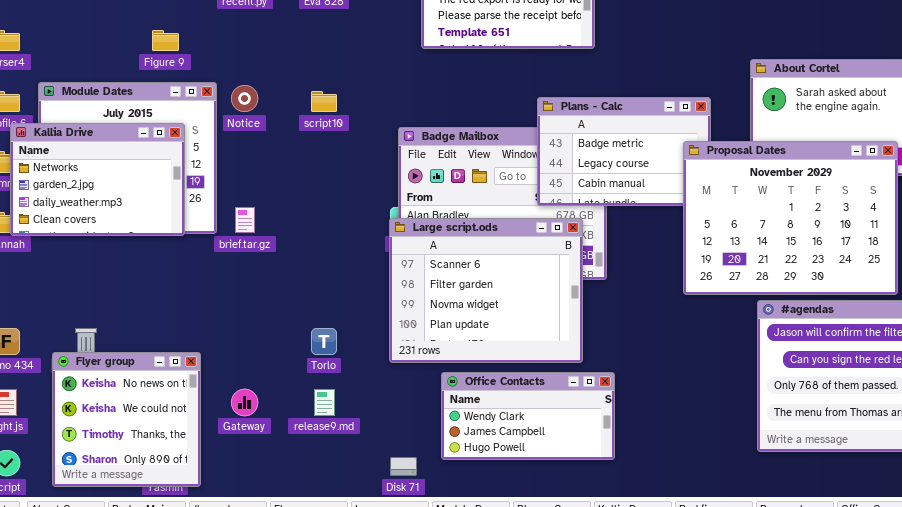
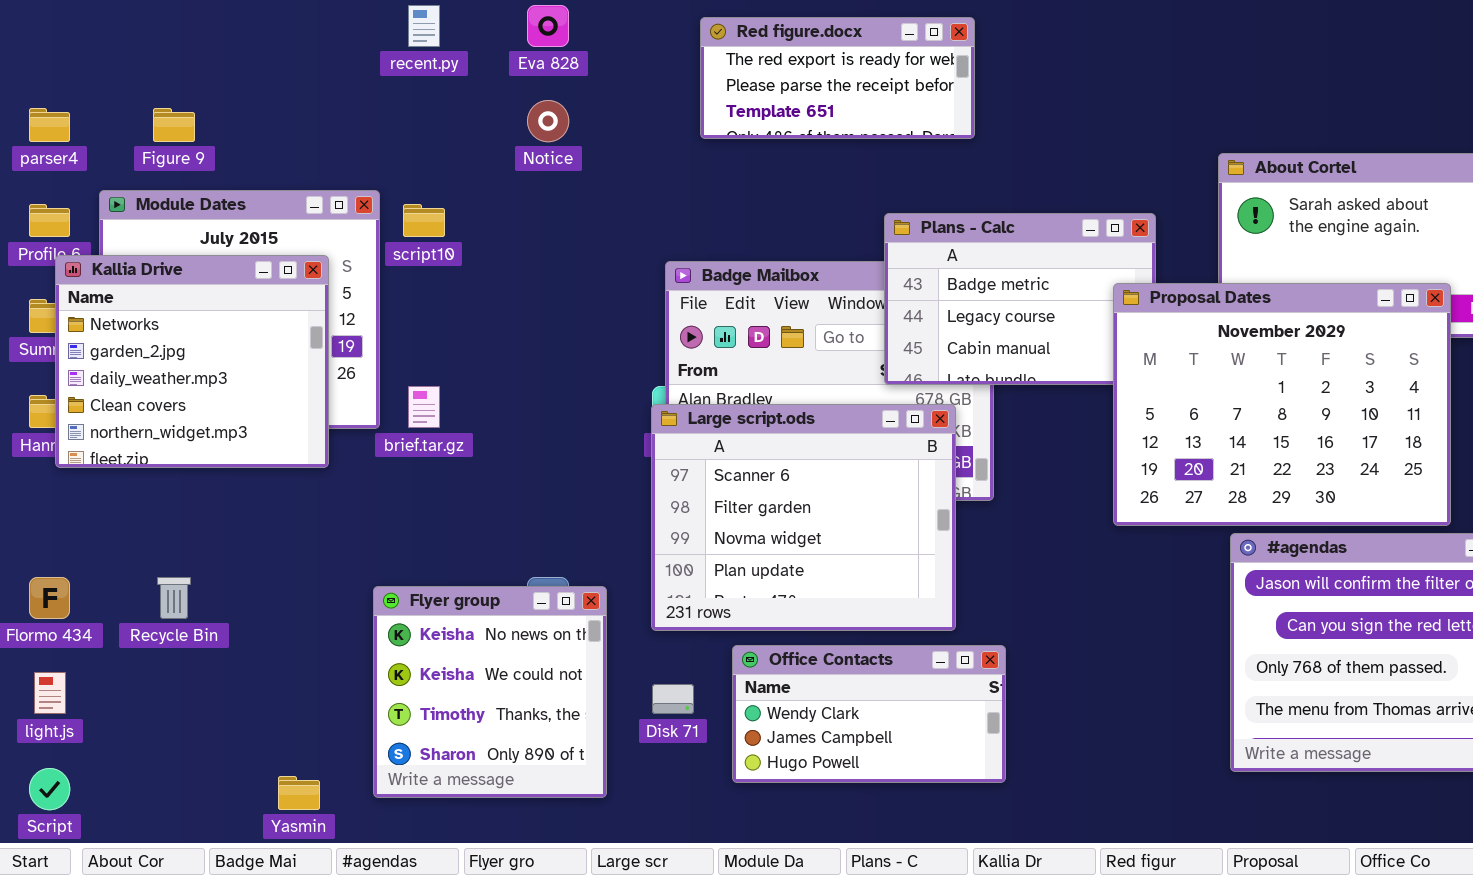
Figure 9: [152,30,179,51] -> [153,108,195,142], moved
Notice: [231,85,258,112] -> [527,100,569,142], moved
script10: [311,91,337,112] -> [403,204,445,237], moved
Kallia Drive: [10,123,185,236] -> [55,255,329,468], resized
Flyer group: [52,352,201,487] -> [373,586,607,798], moved
Disk 71: [390,457,417,476] -> [652,684,694,714], moved

